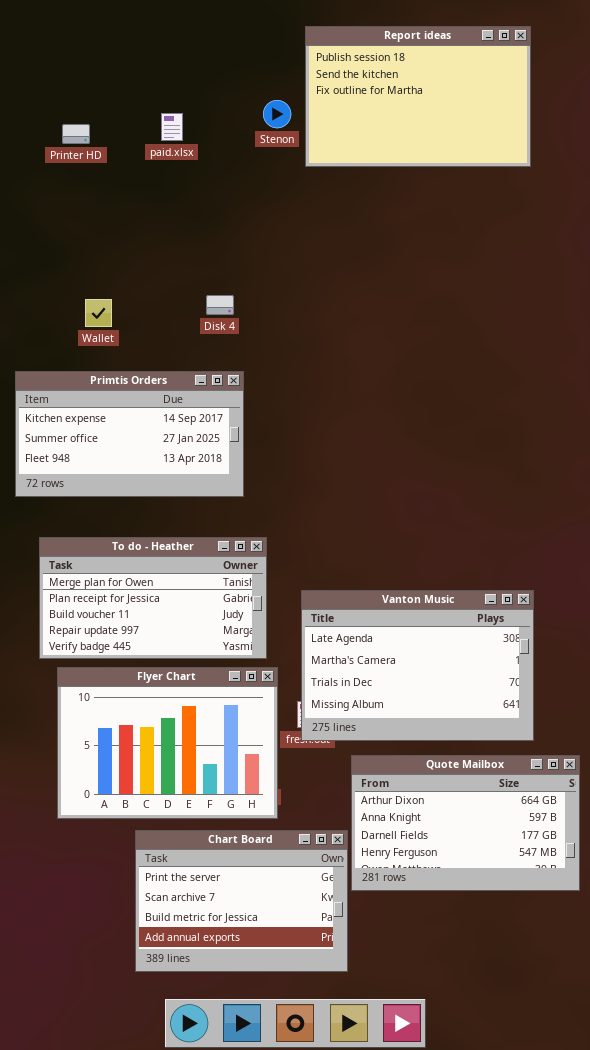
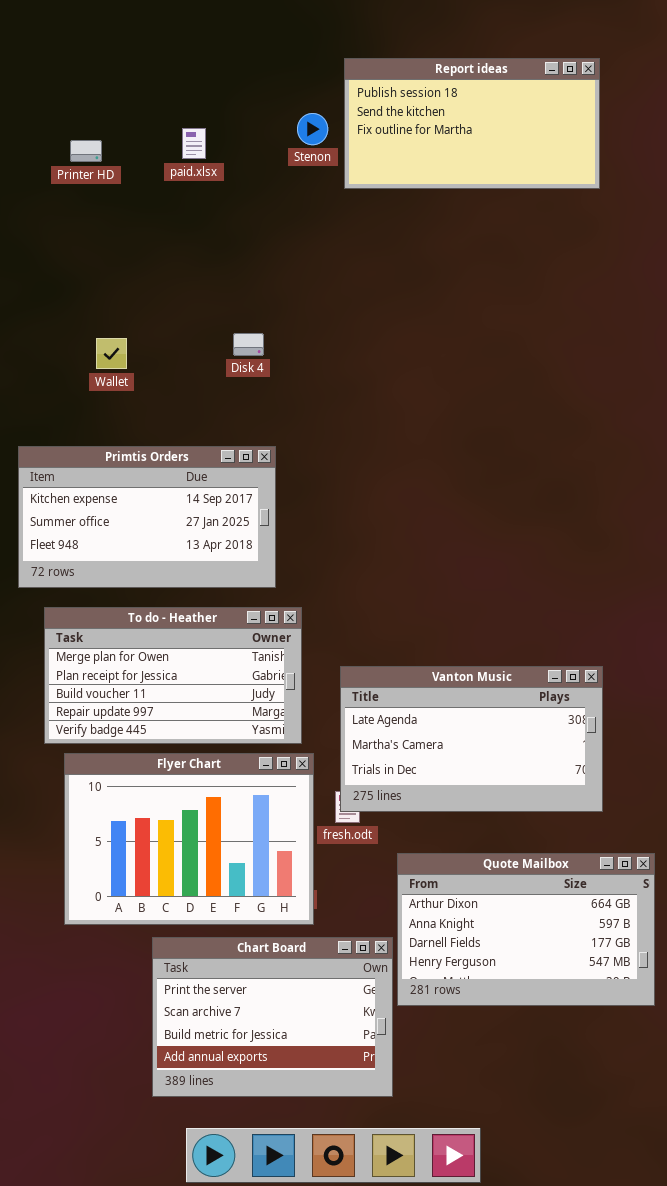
Report ideas: [305,26,531,167] -> [344,58,600,189], resized
Primtis Orders: [15,371,244,497] -> [18,446,276,588], moved
Vanton Music: [301,590,534,741] -> [340,666,603,812], resized

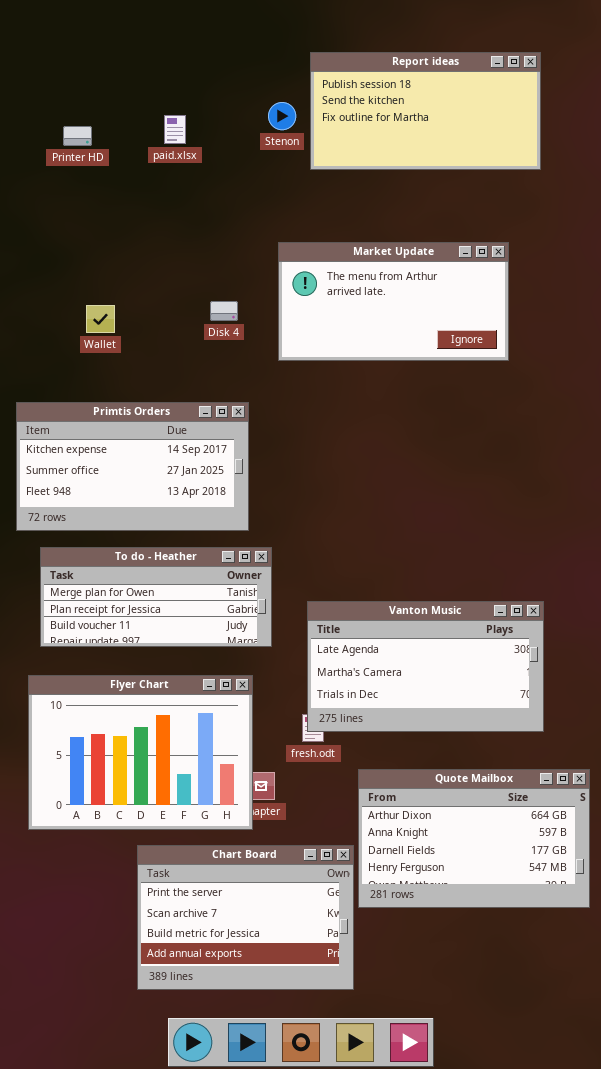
Market Update: none -> [278,242,509,361], opened
To do - Heather: [44,607,302,744] -> [40,547,272,647], resized
Flyer Chart: [64,753,314,925] -> [28,675,253,830], moved

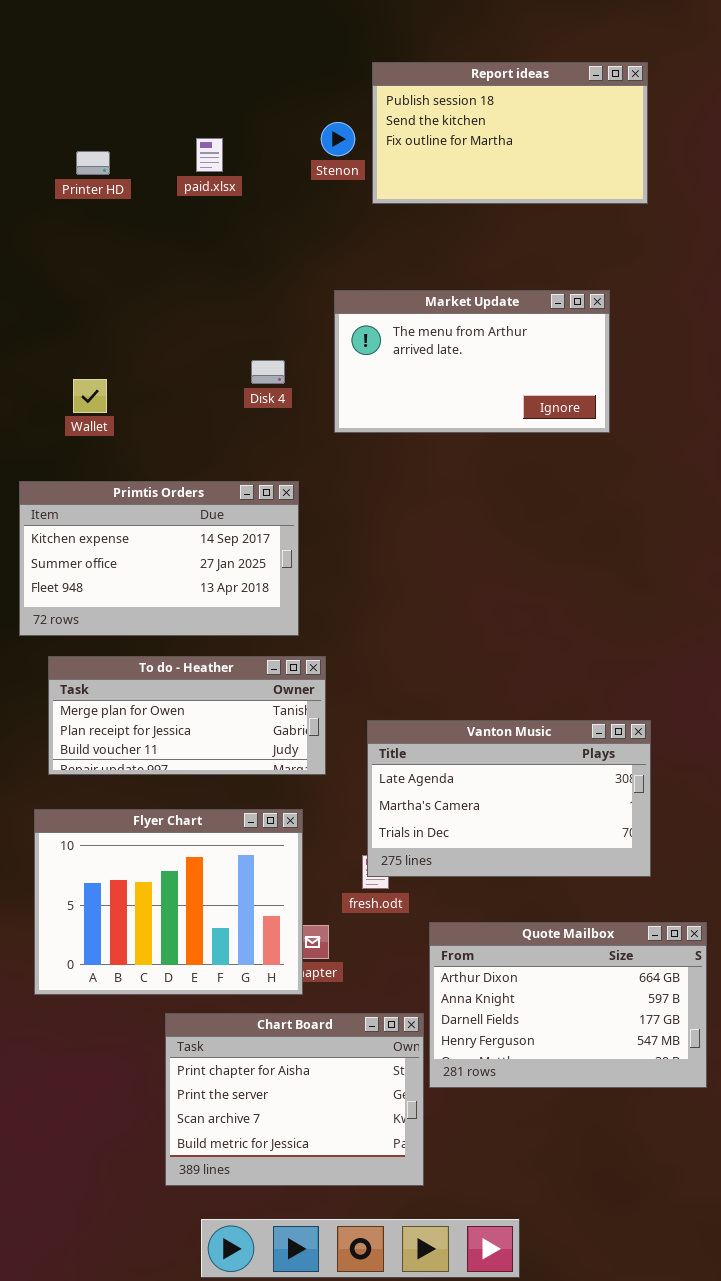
Wallet: [86,305,115,333] -> [73,379,107,413], moved
Chart Board: [137,845,354,990] -> [165,1013,424,1186], scrolled up 1 row

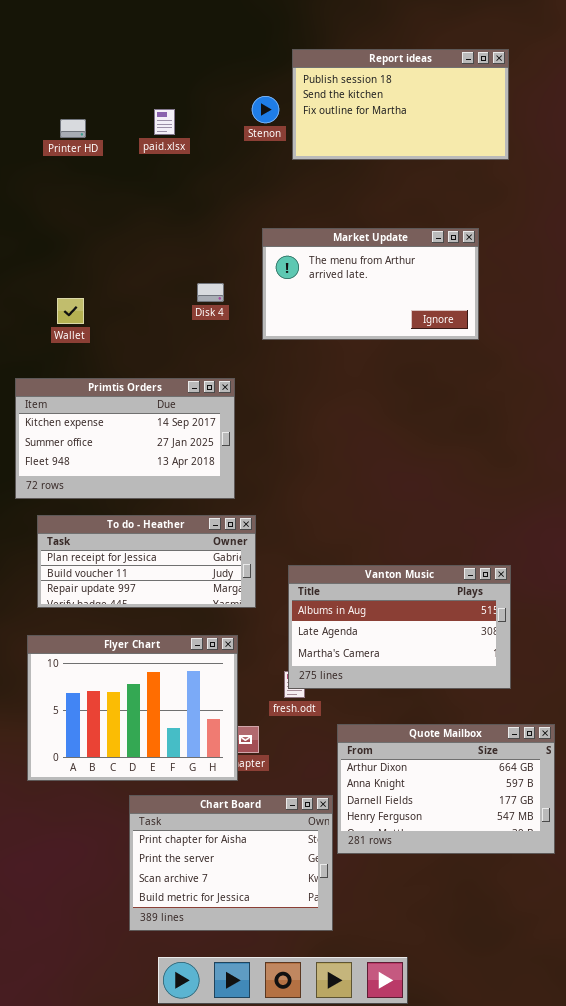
To do - Heather: [48,656,326,775] -> [37,515,256,608], scrolled down 1 row
Vanton Music: [367,720,651,877] -> [288,565,511,689], scrolled up 1 row

